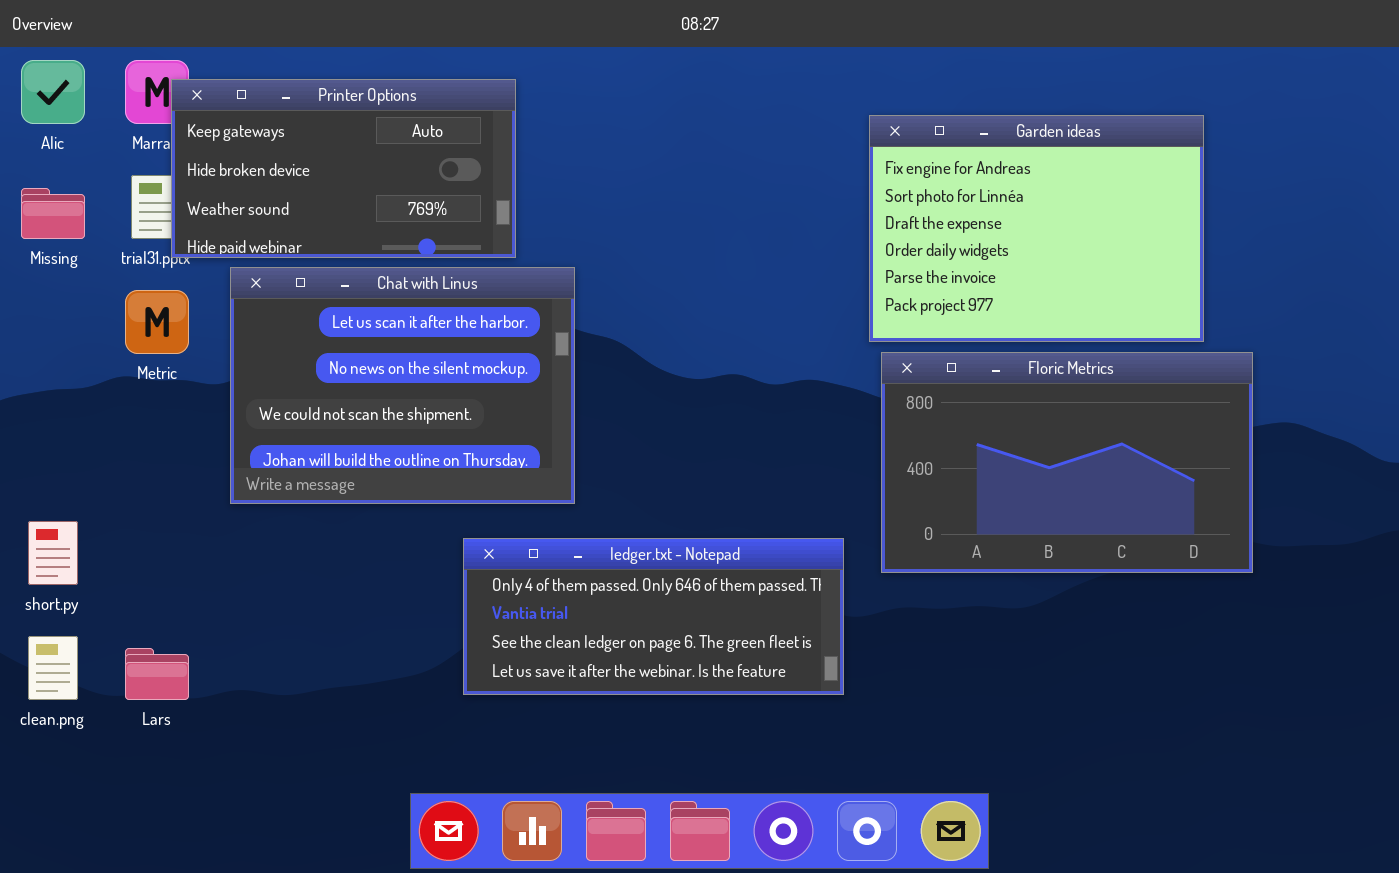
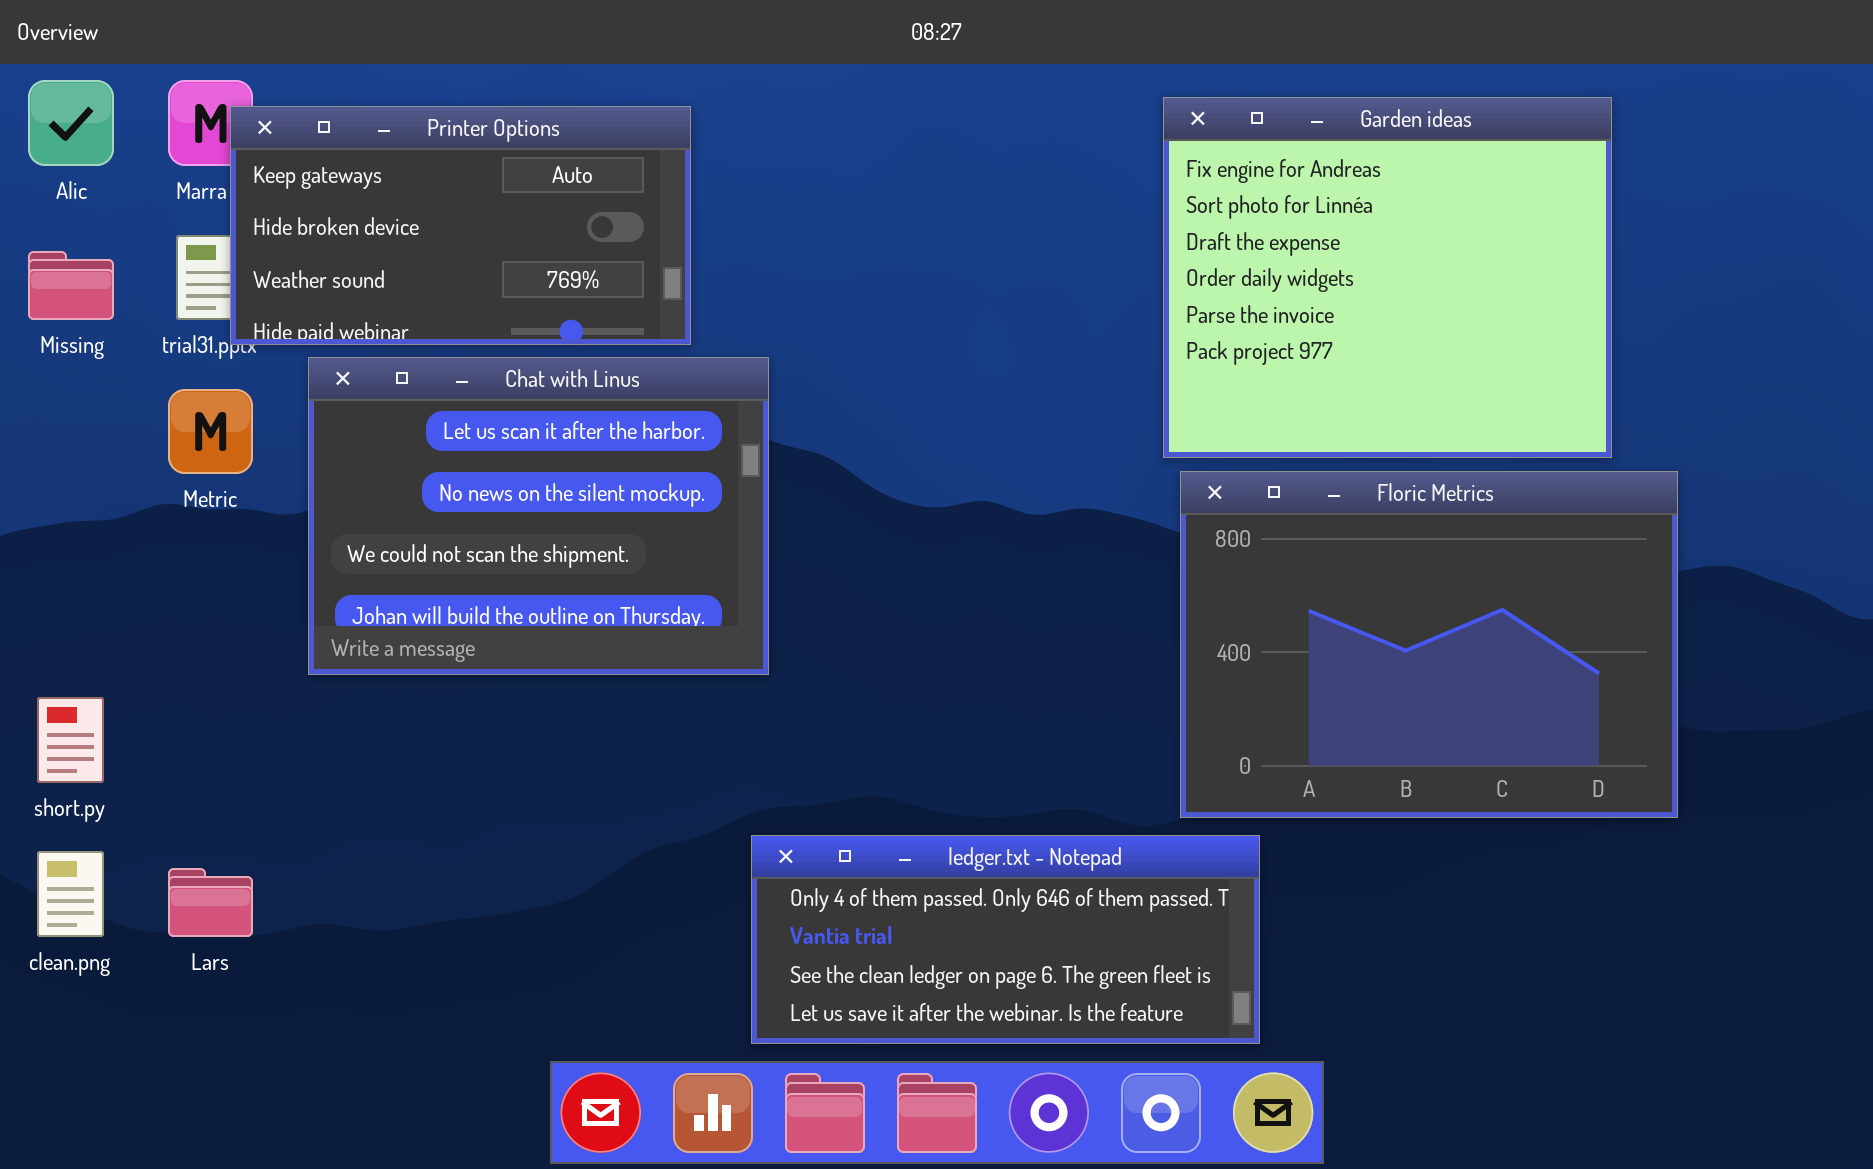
Garden ideas: [869,115,1204,342] -> [1163,97,1612,458], resized
Floric Metrics: [881,352,1253,573] -> [1180,471,1678,818], resized
ledger.txt - Notepad: [463,538,844,695] -> [751,835,1260,1044], moved

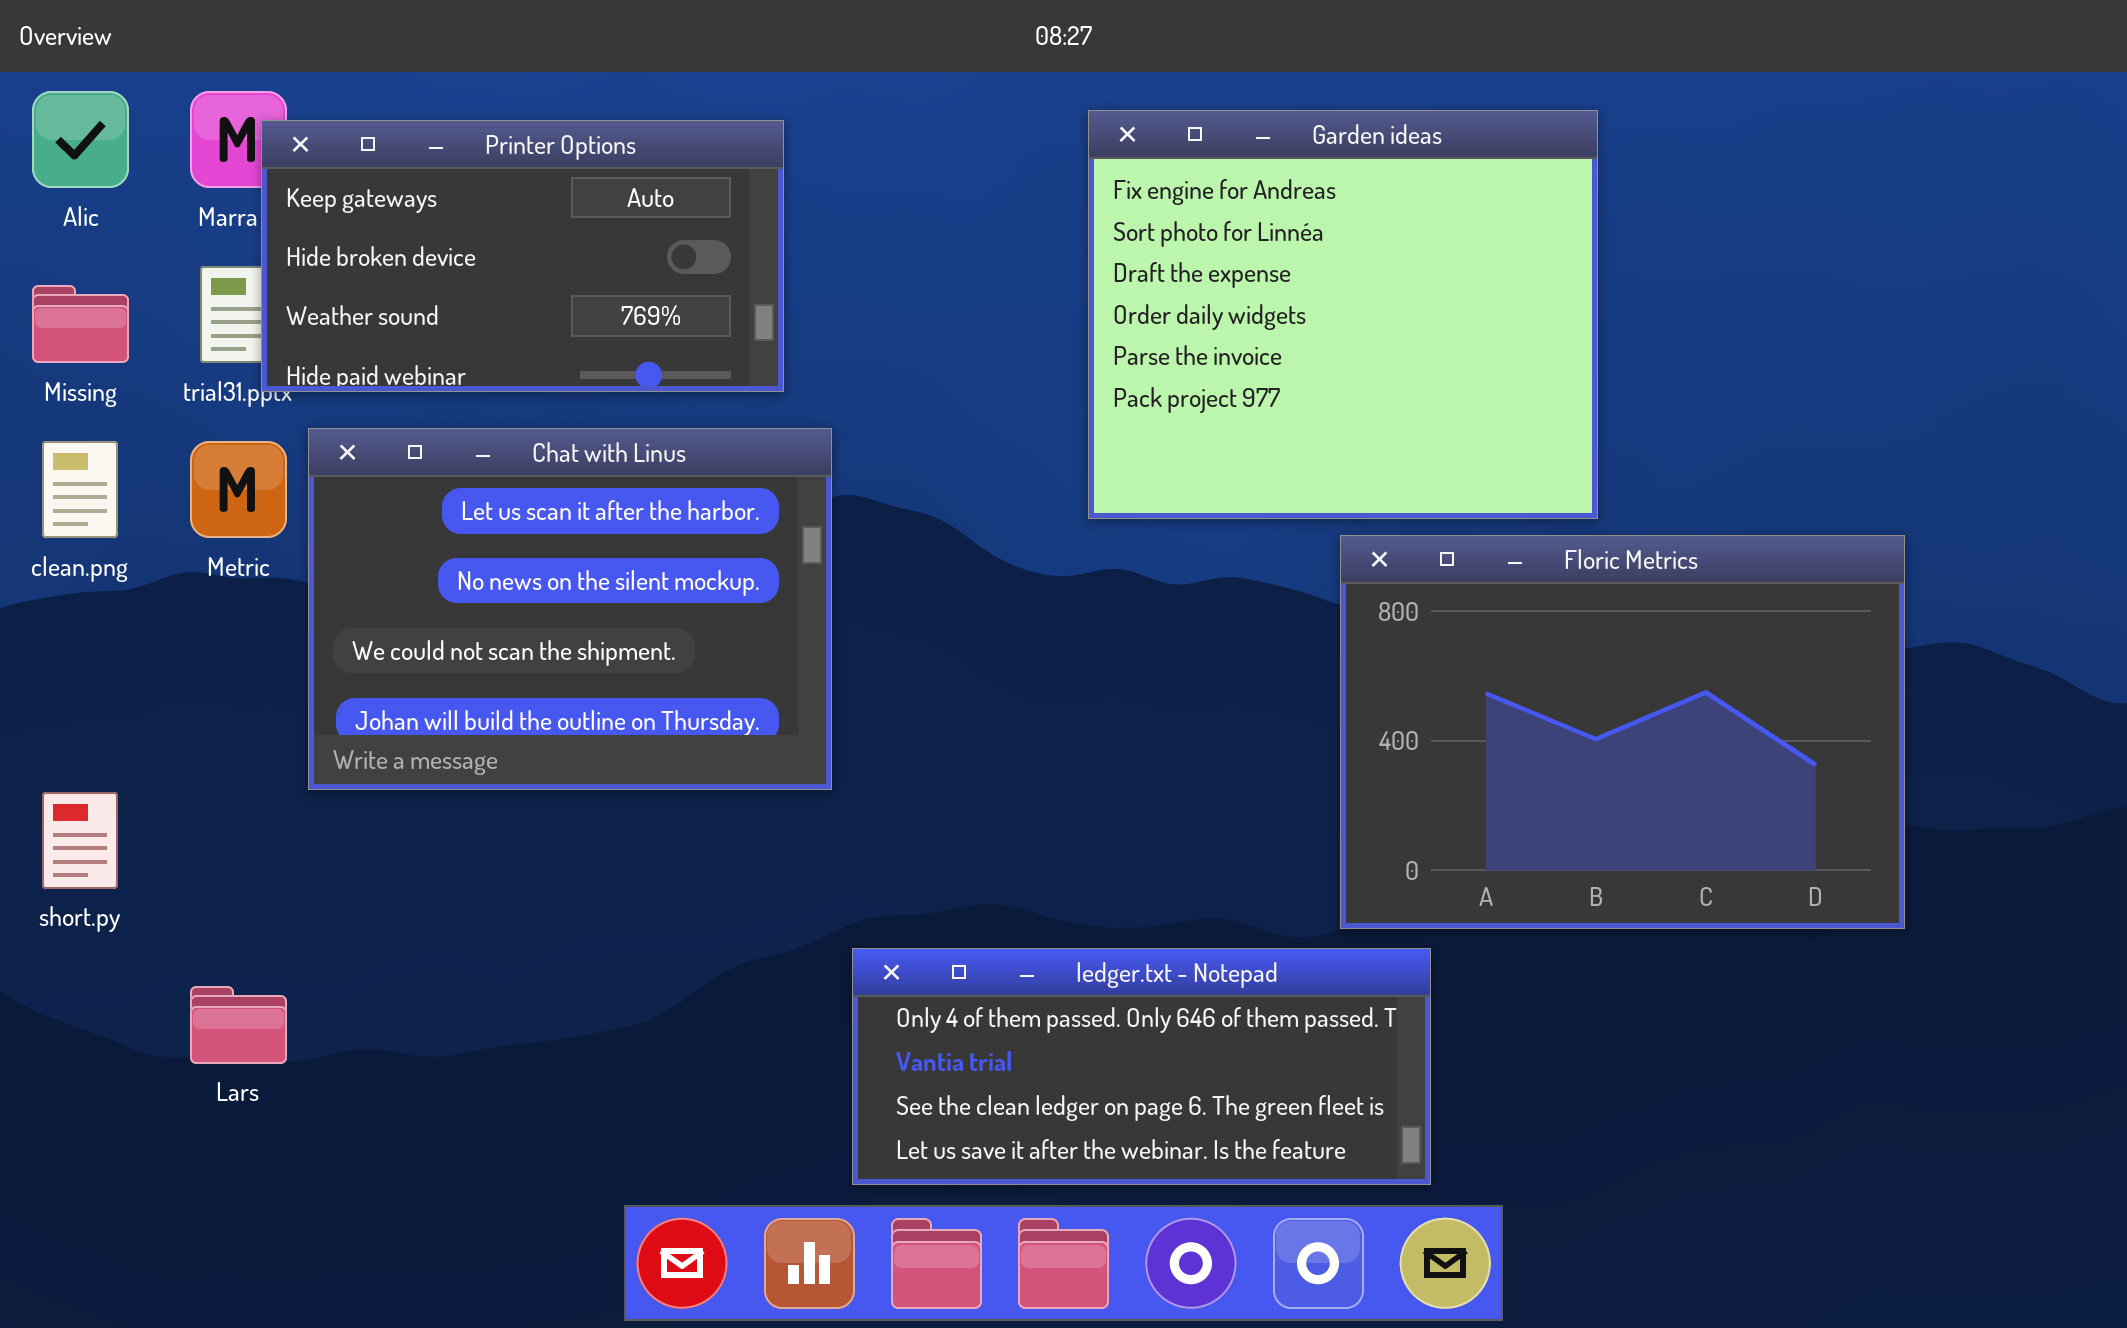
Garden ideas: [1163,97,1612,458] -> [1088,110,1598,519], moved
Chat with Linus: [308,357,769,675] -> [308,428,832,790], moved
clean.png: [37,851,104,937] -> [42,441,118,538], moved

